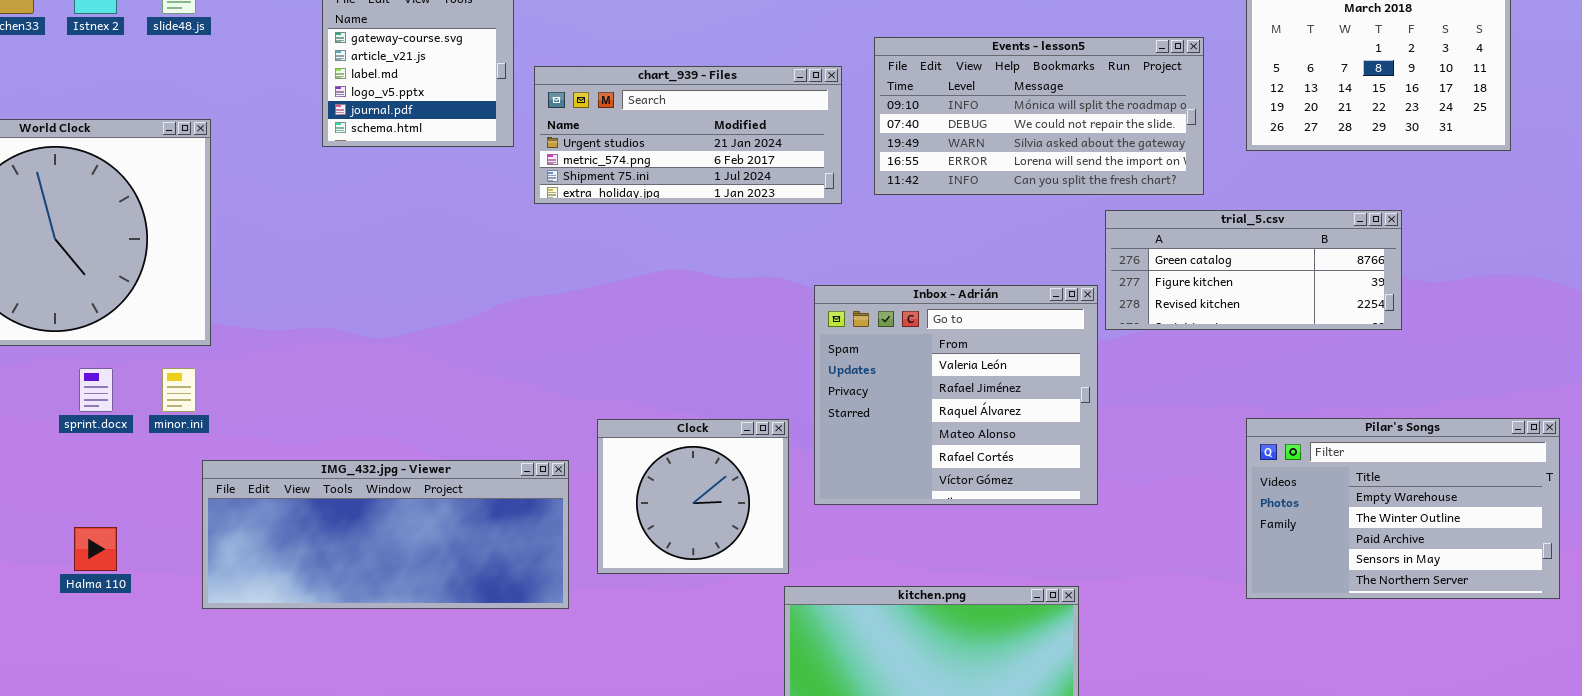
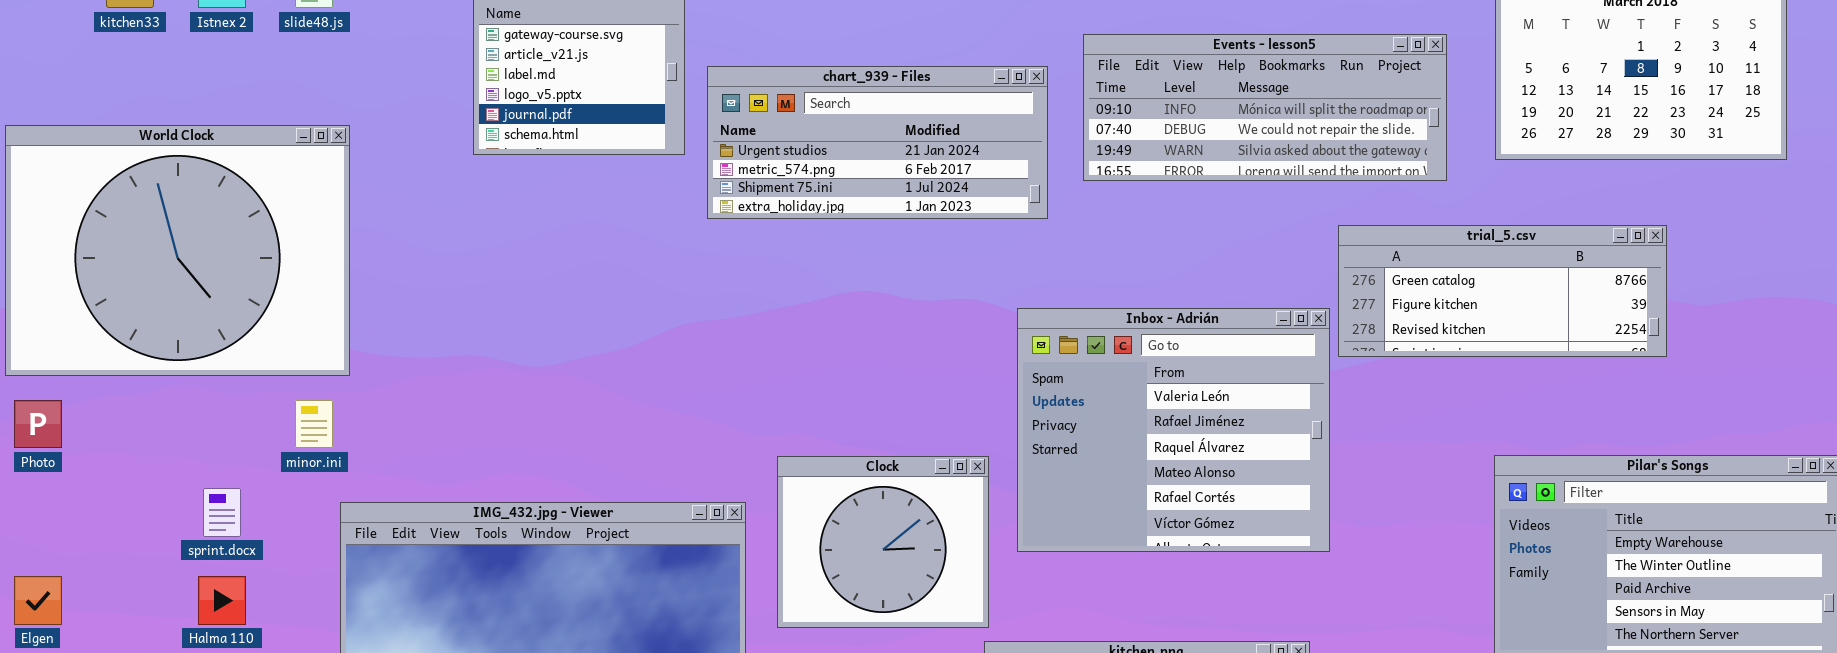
Events - lesson5: [874,37,1204,195] -> [1083,34,1447,181], resized
sprint.docx: [79,368,113,412] -> [203,488,241,537], moved

